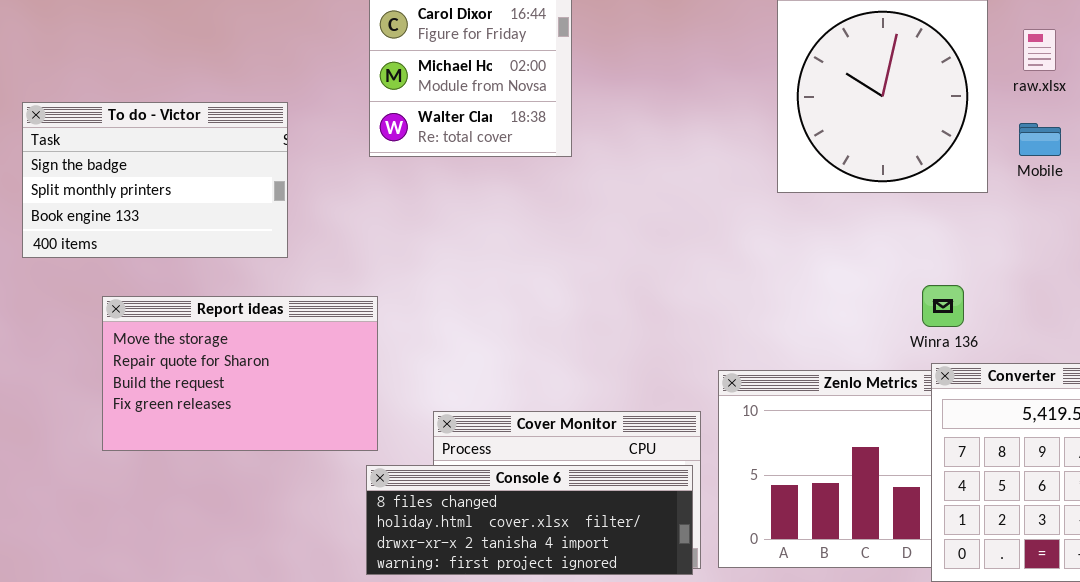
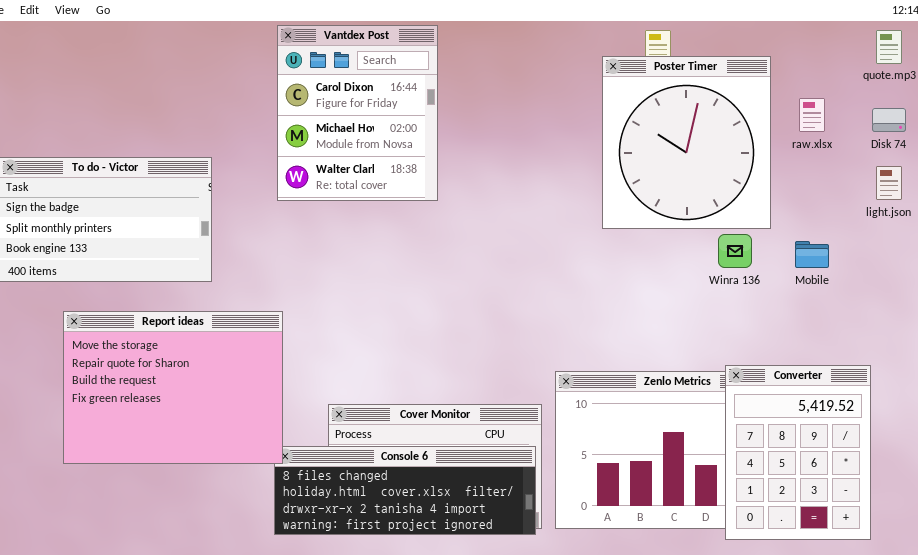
Mobile: [1019,123,1061,156] -> [795,241,829,268], moved
Winra 136: [922,285,964,327] -> [718,234,752,268], moved
Report ideas: [102,296,378,451] -> [63,311,283,464], resized

